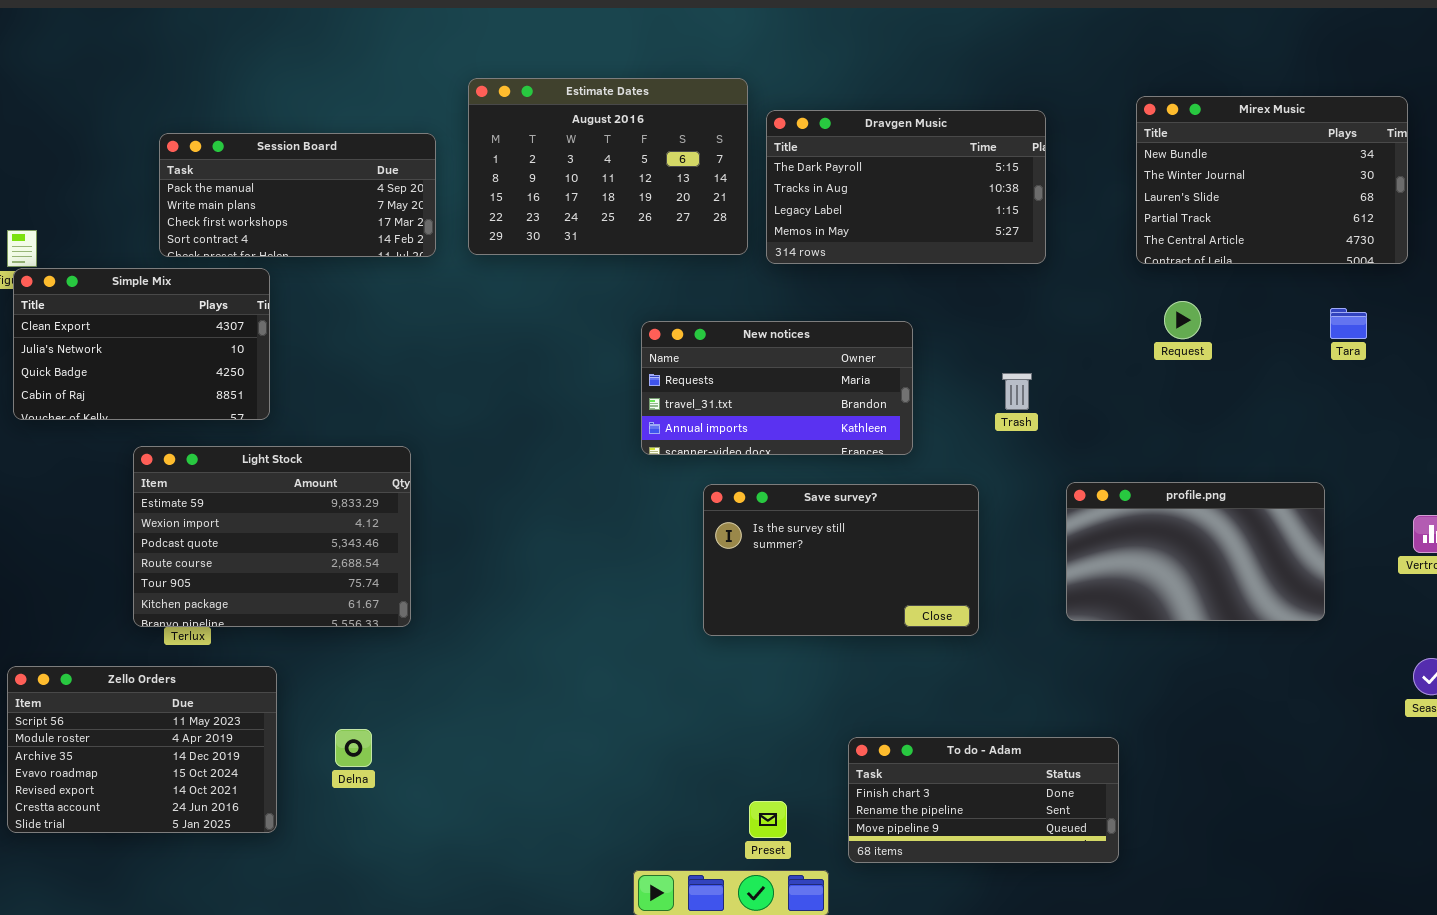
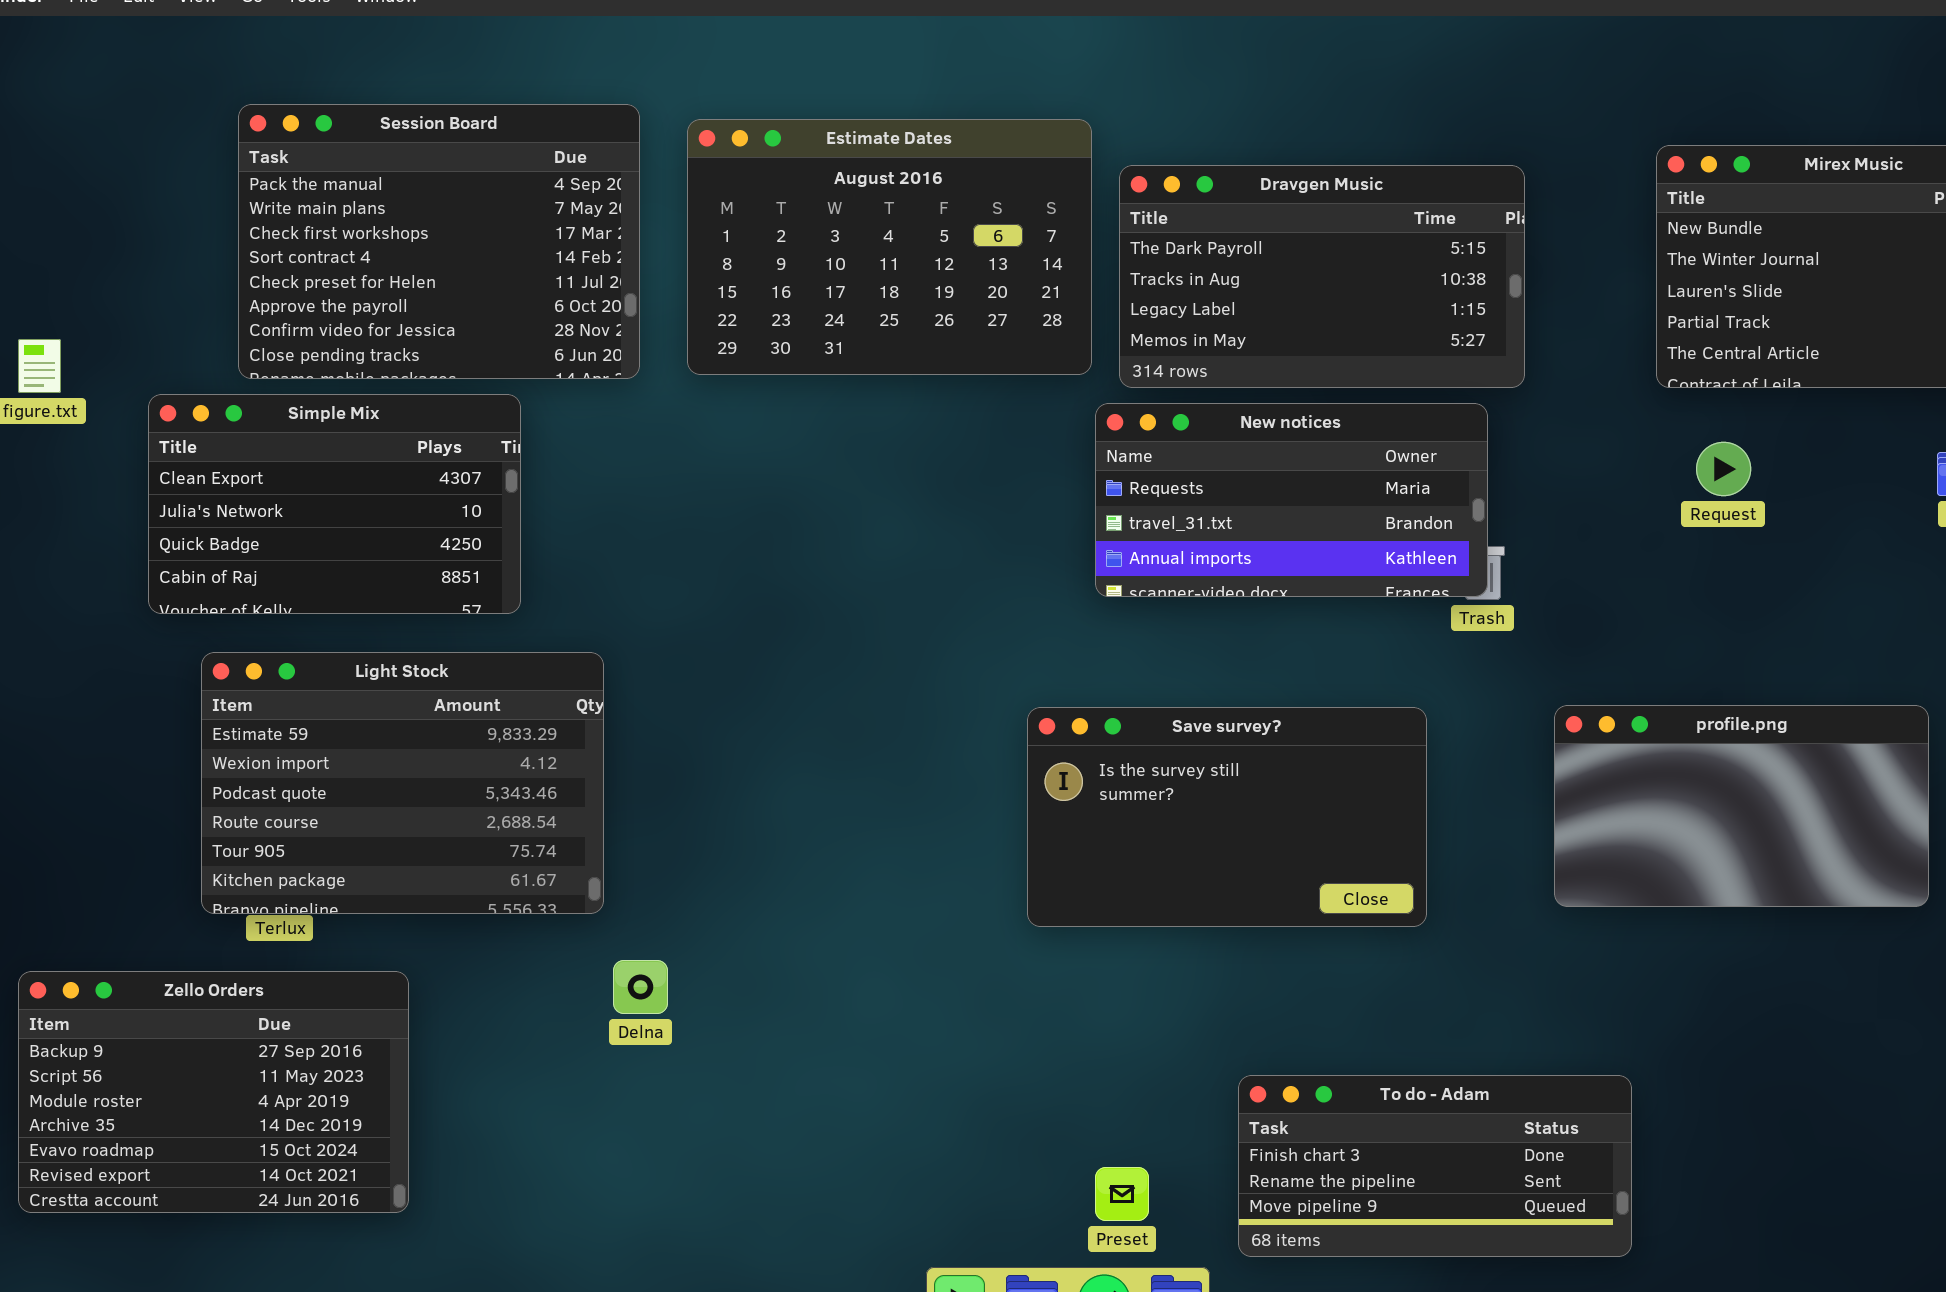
Session Board: [159,133,436,257] -> [238,104,640,379], resized
Simple Mix: [13,268,270,420] -> [148,394,521,614], moved
New notices: [641,321,913,455] -> [1095,403,1488,597], moved
Zello Orders: [7,666,277,833] -> [18,971,409,1213], scrolled up 1 row
Delna: [335,729,372,767] -> [613,960,668,1014], moved

